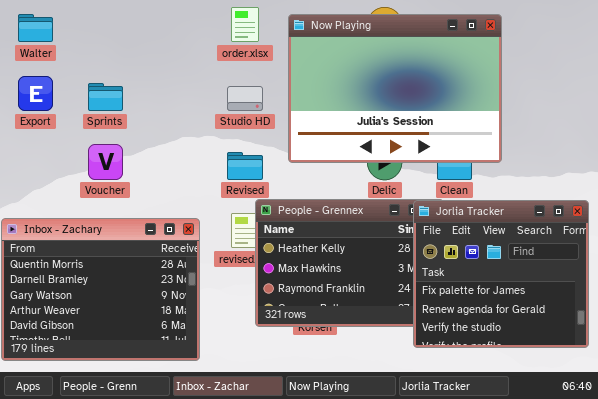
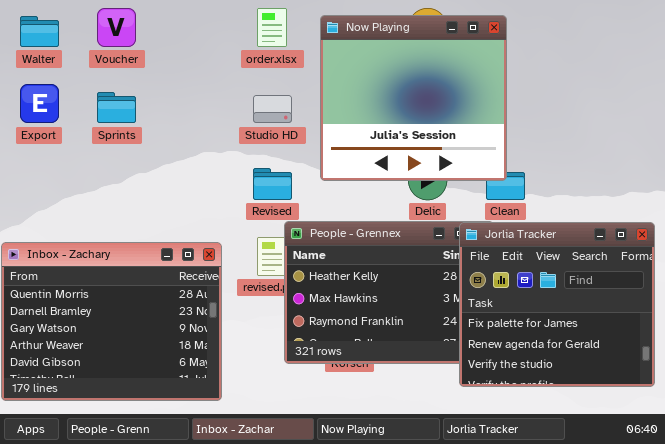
Now Playing: [288,14,502,163] -> [320,15,507,181], resized
Voucher: [88,144,123,180] -> [97,8,136,47], moved

